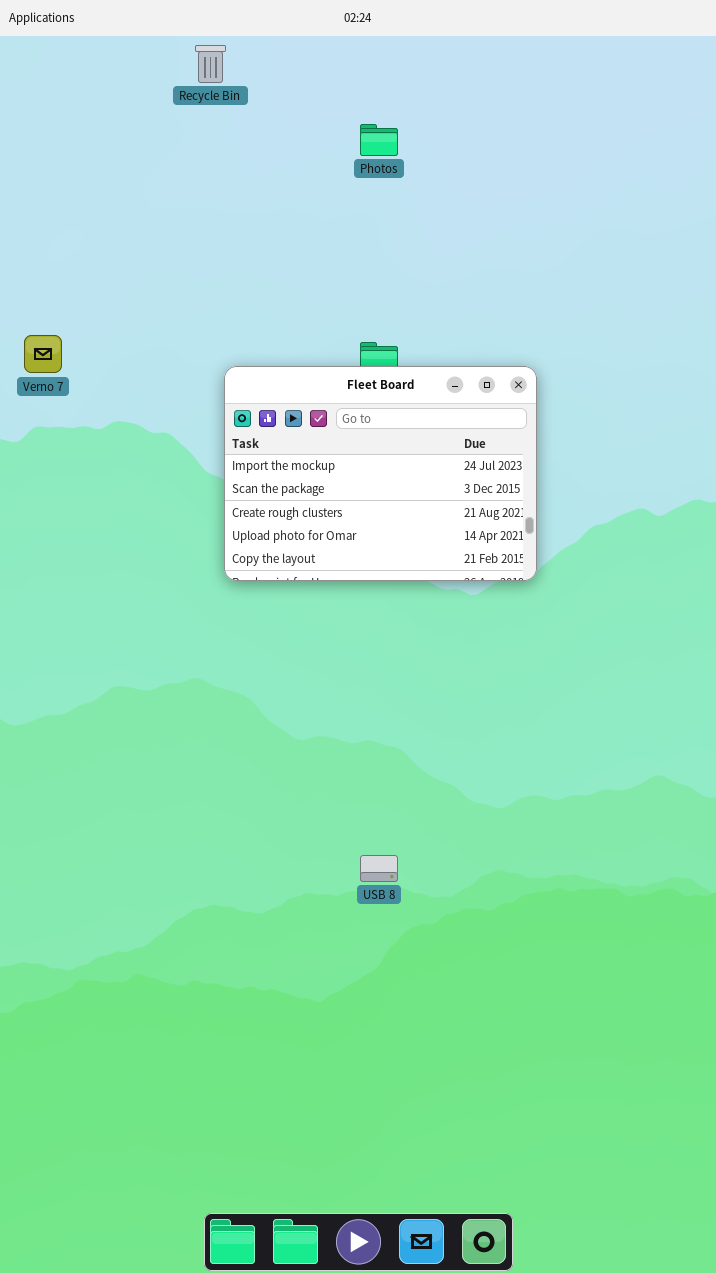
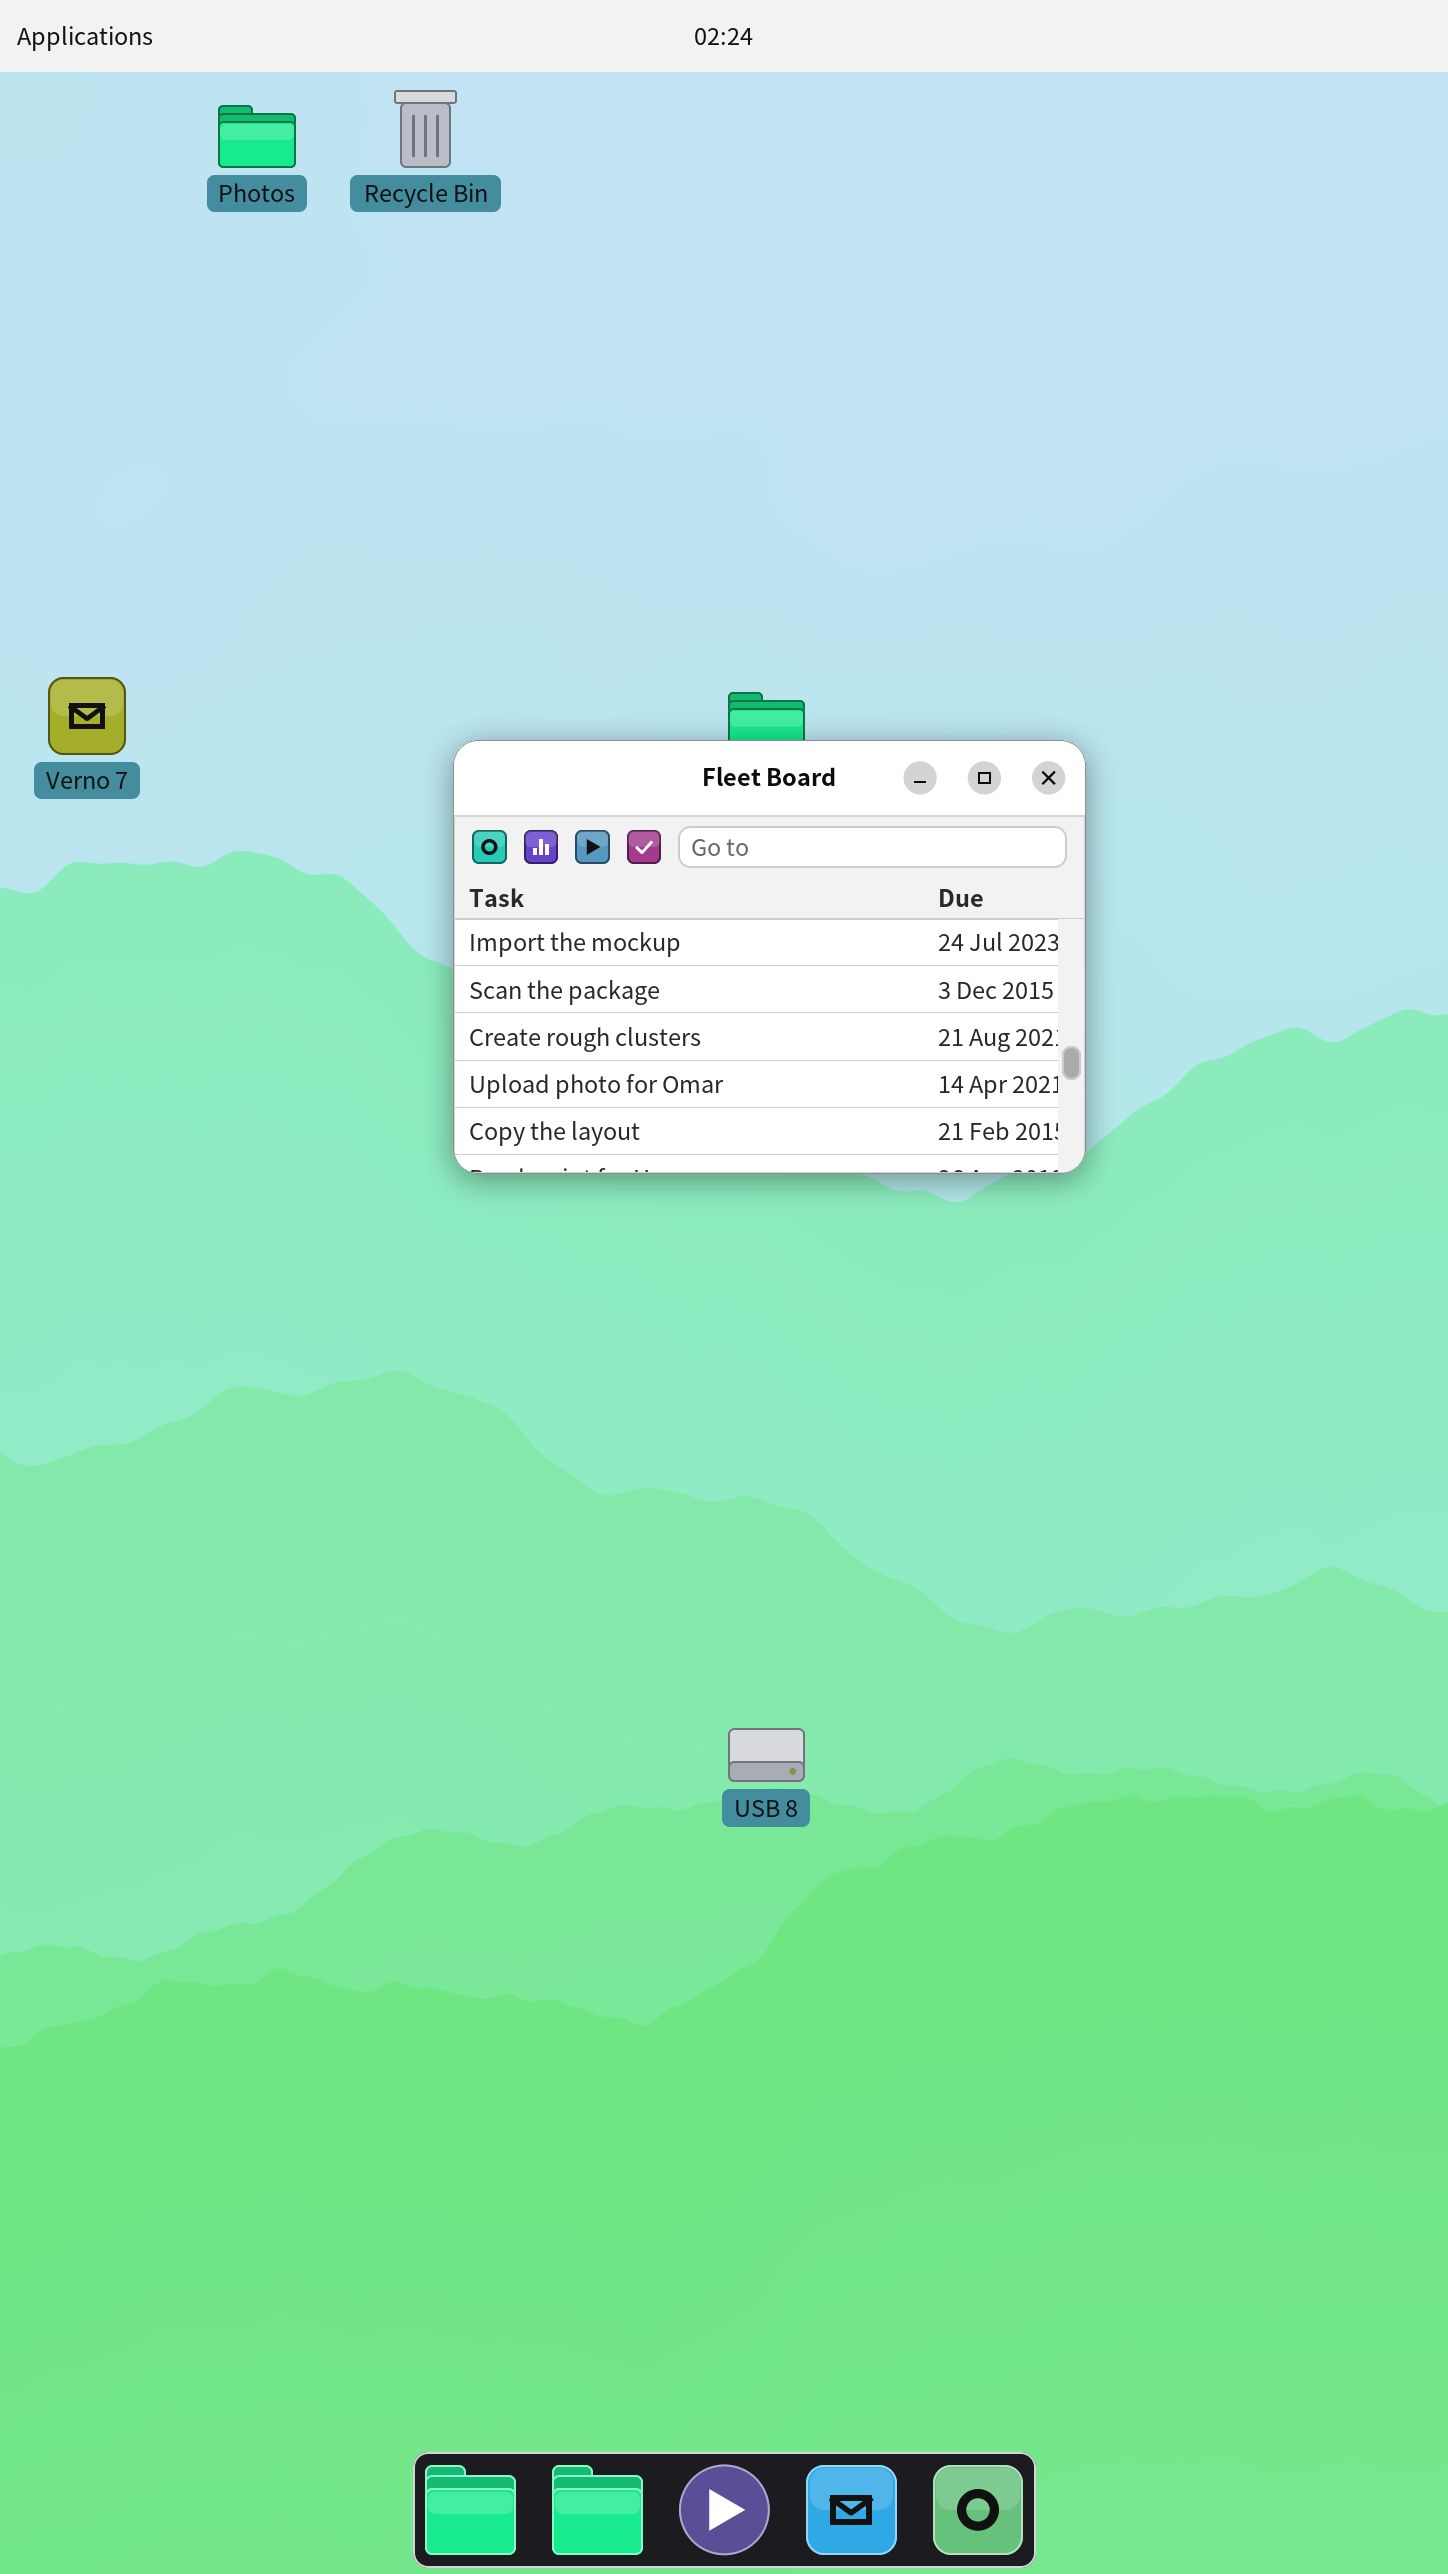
Photos: [360,124,398,156] -> [218,105,296,168], moved

